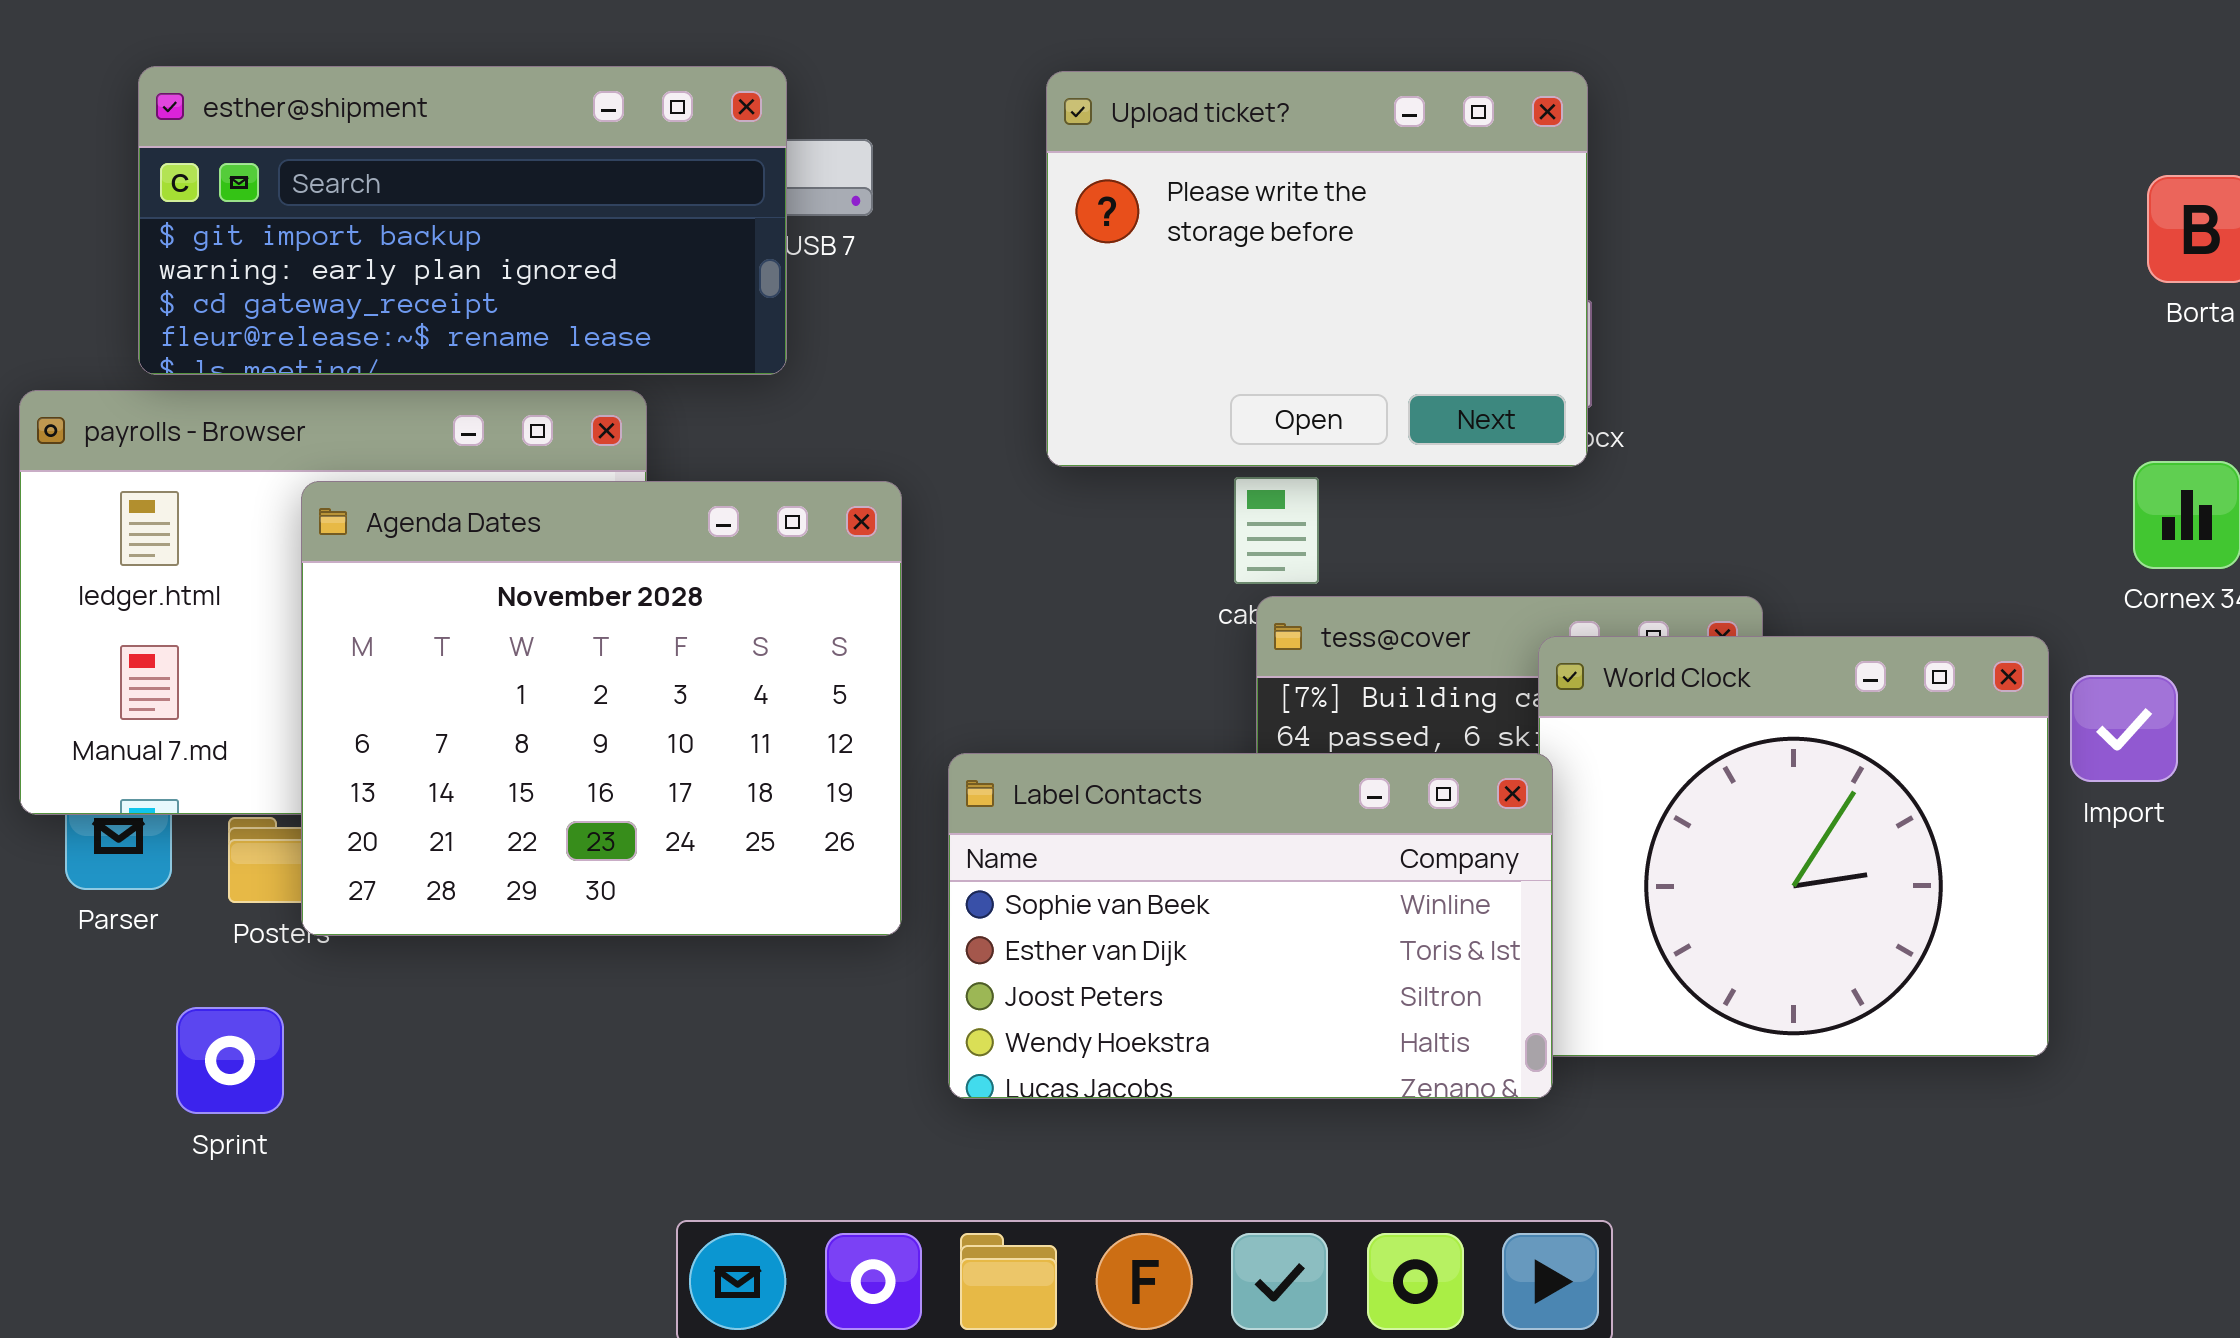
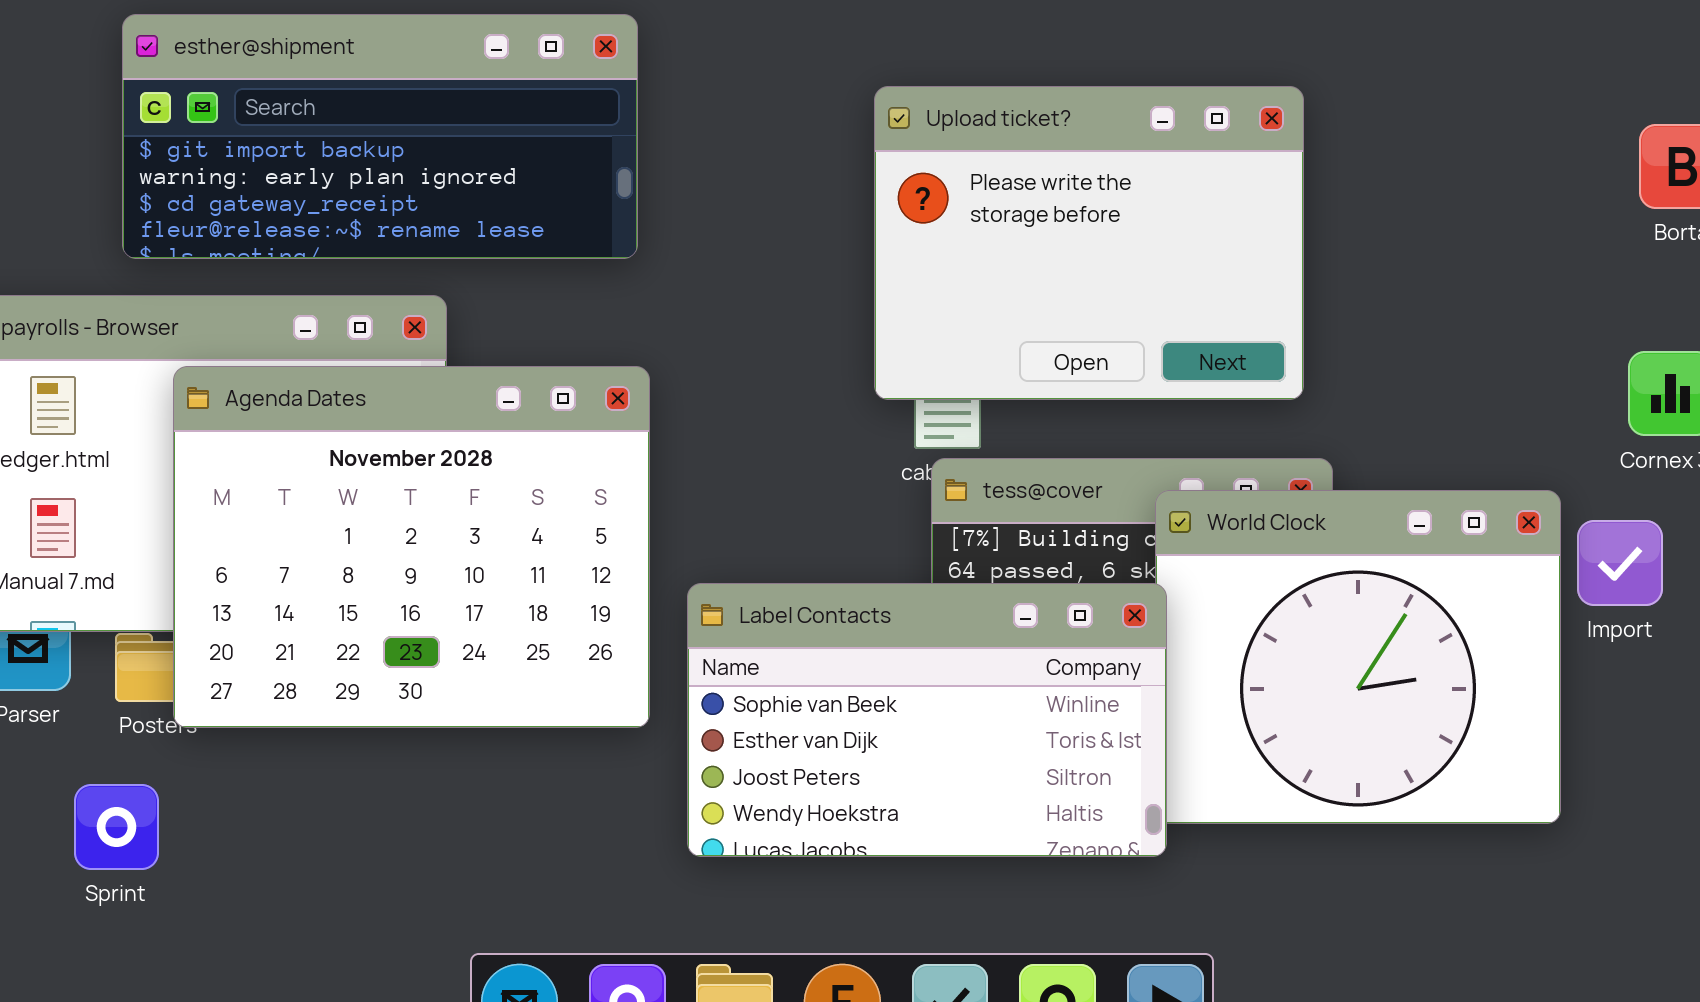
esther@shipment: [138,66,787,375] -> [122,14,638,259], moved
Upload ticket?: [1046,71,1588,467] -> [874,86,1304,400], moved

